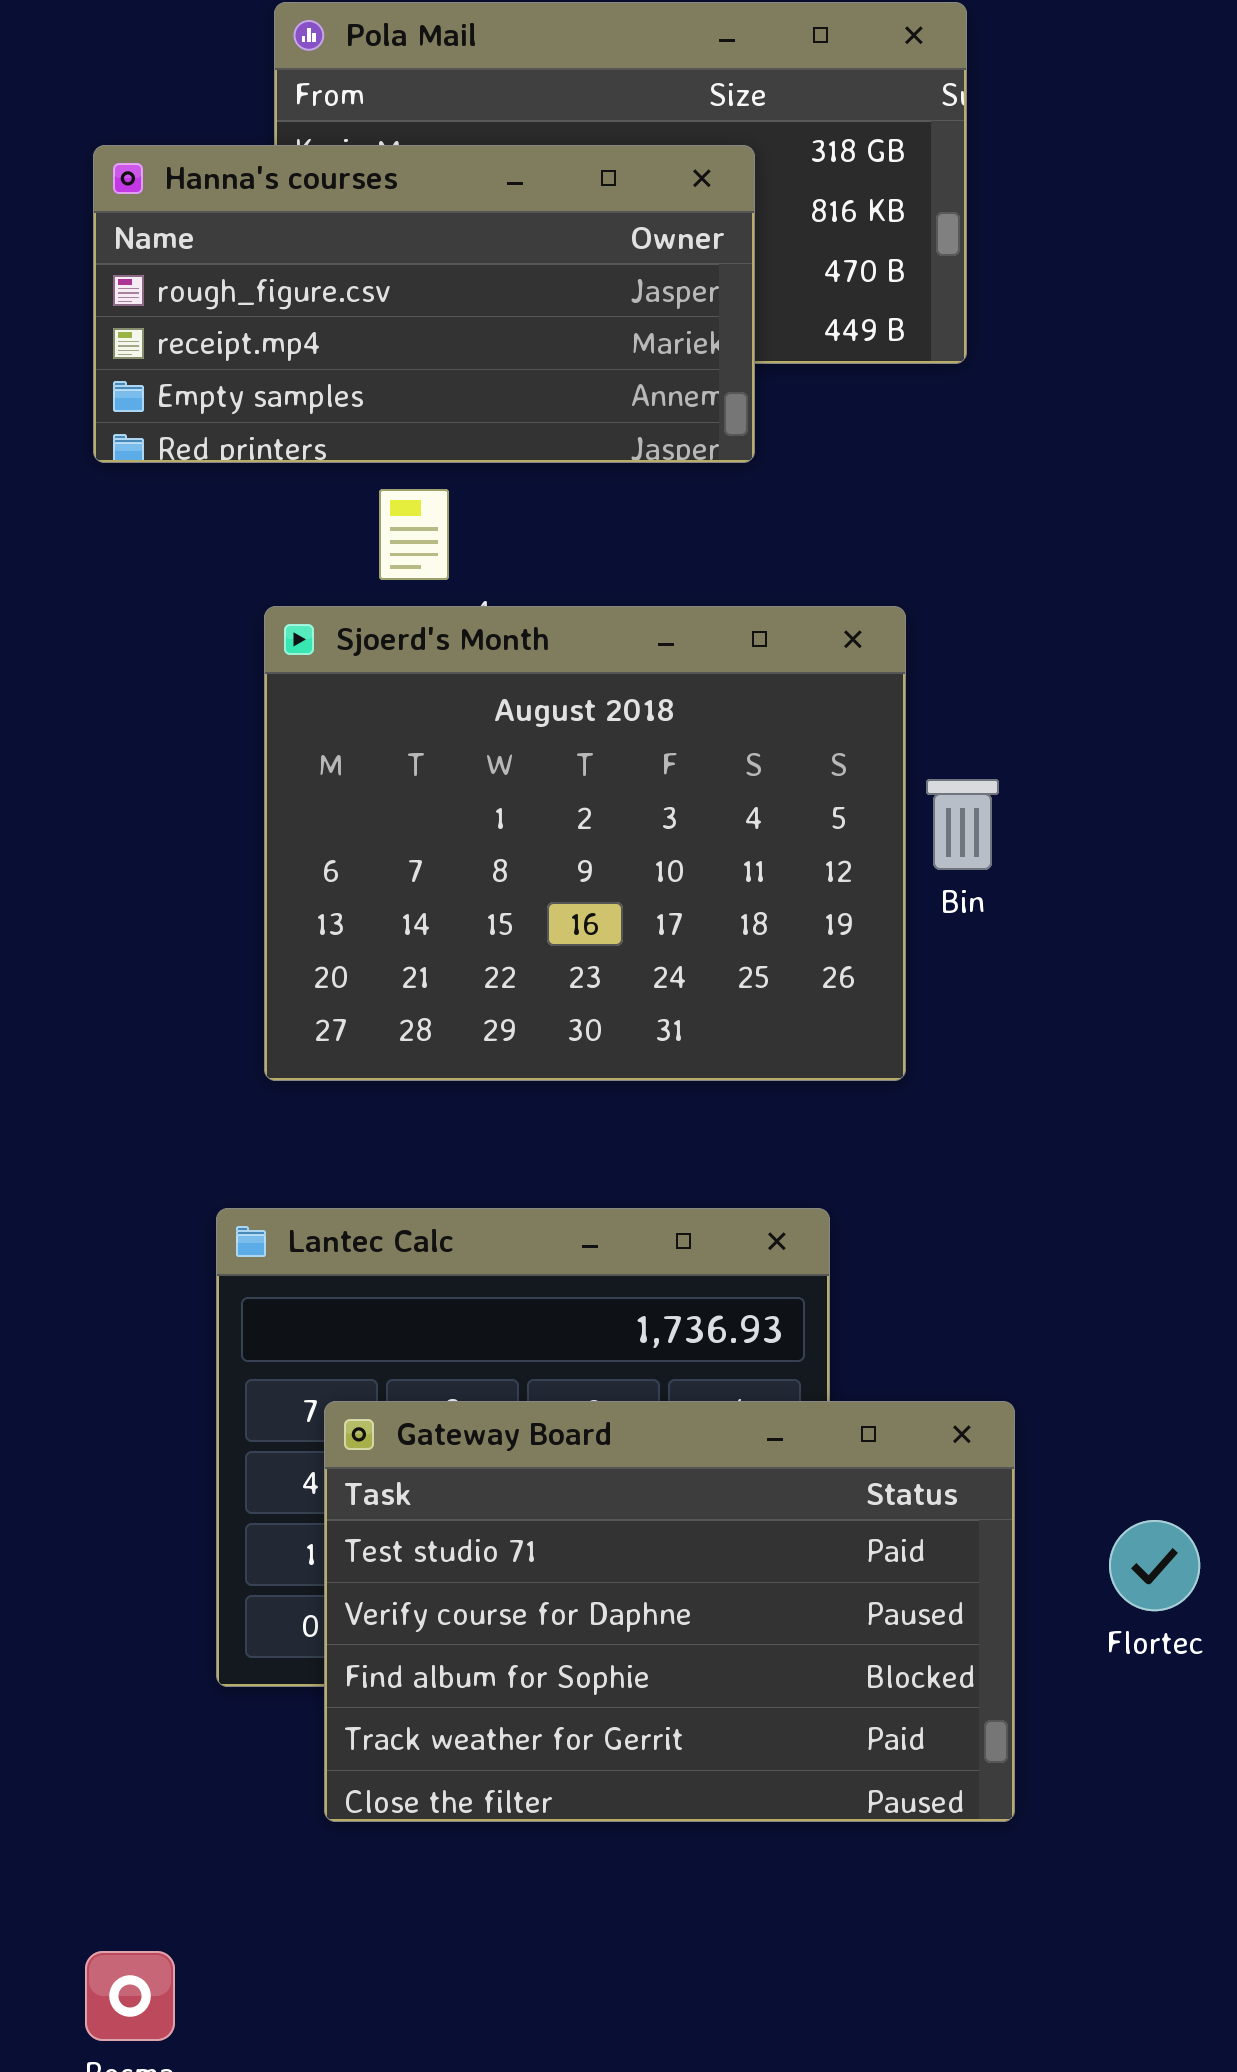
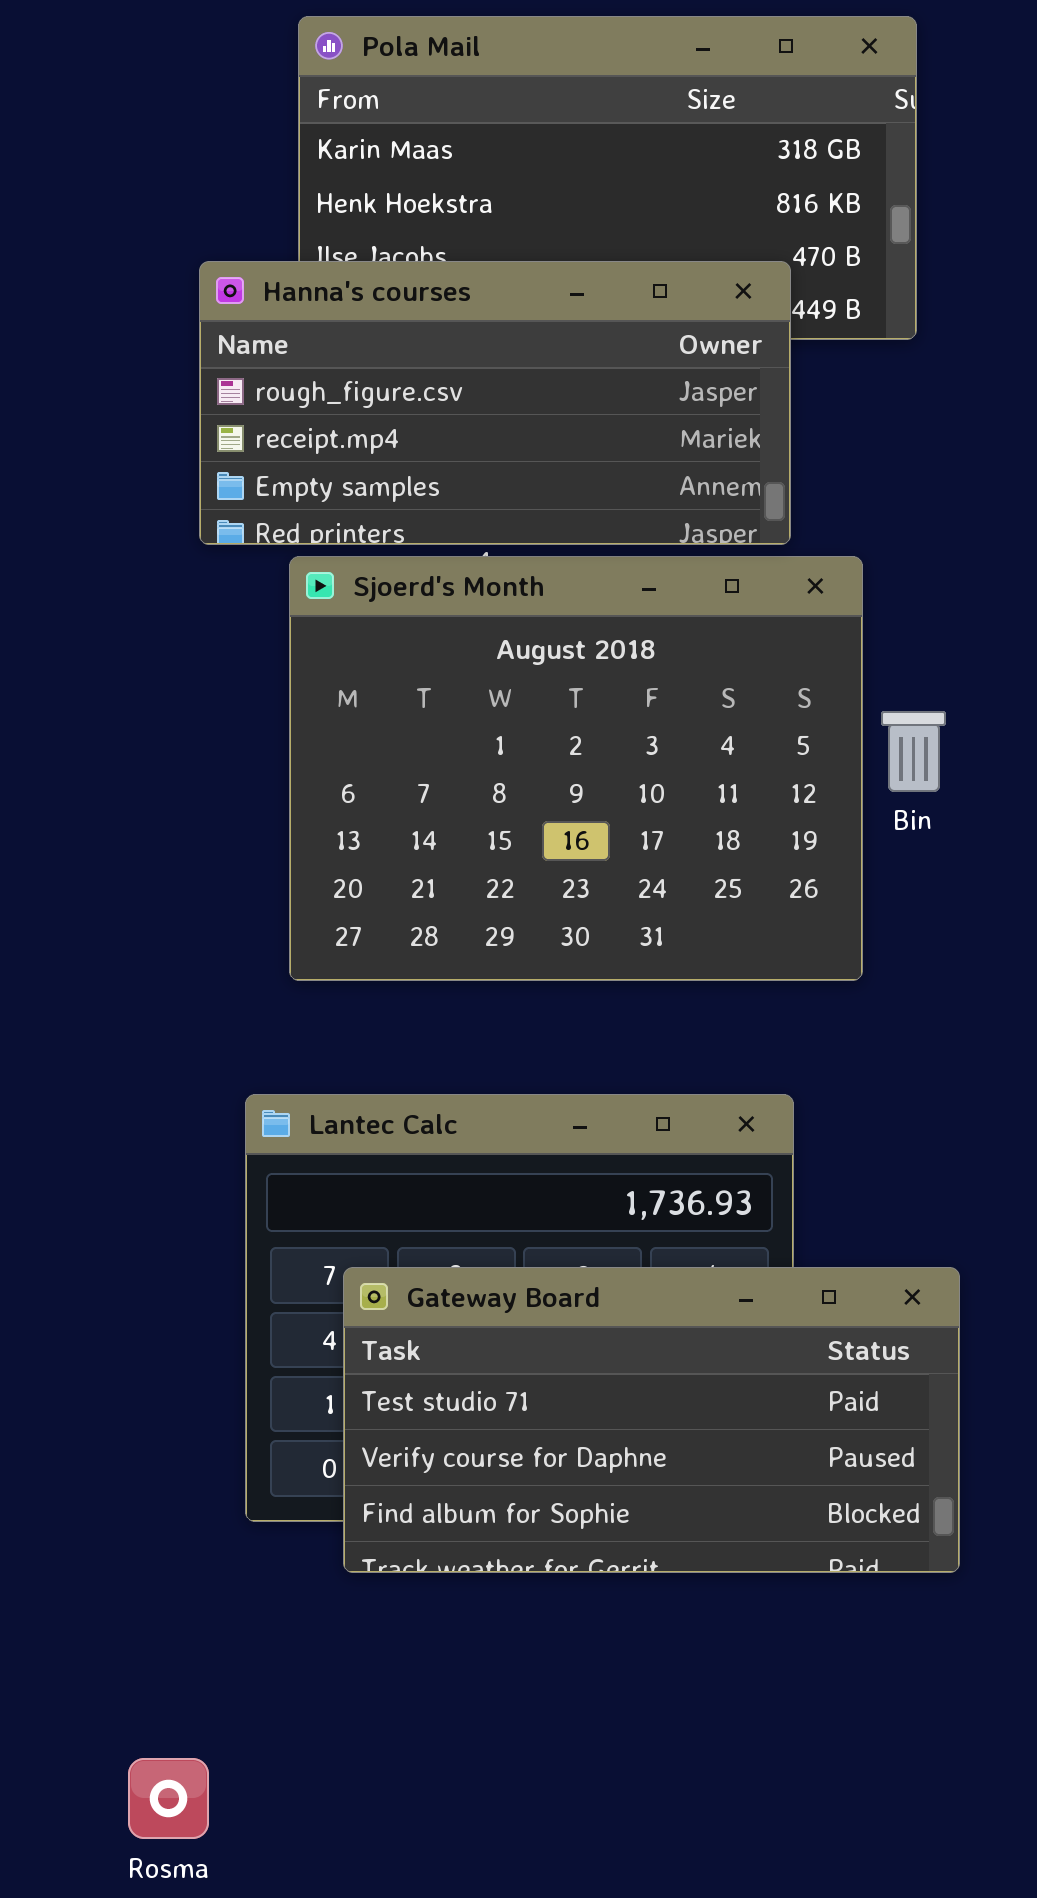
Hanna's courses: [93,145,755,463] -> [199,261,791,545], moved
Gateway Board: [324,1401,1015,1822] -> [343,1267,960,1573], resized

